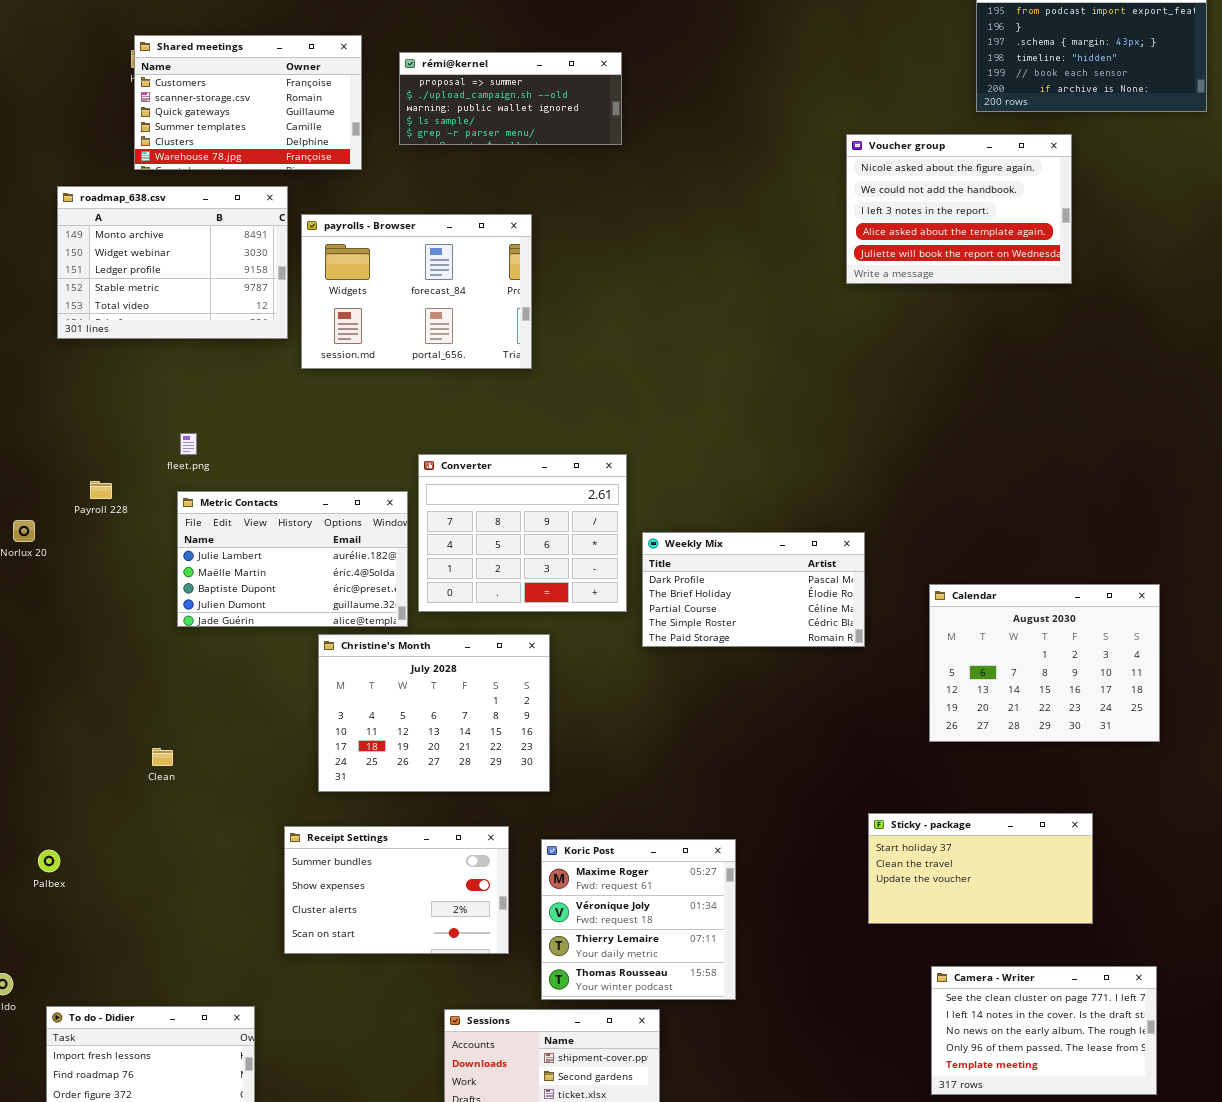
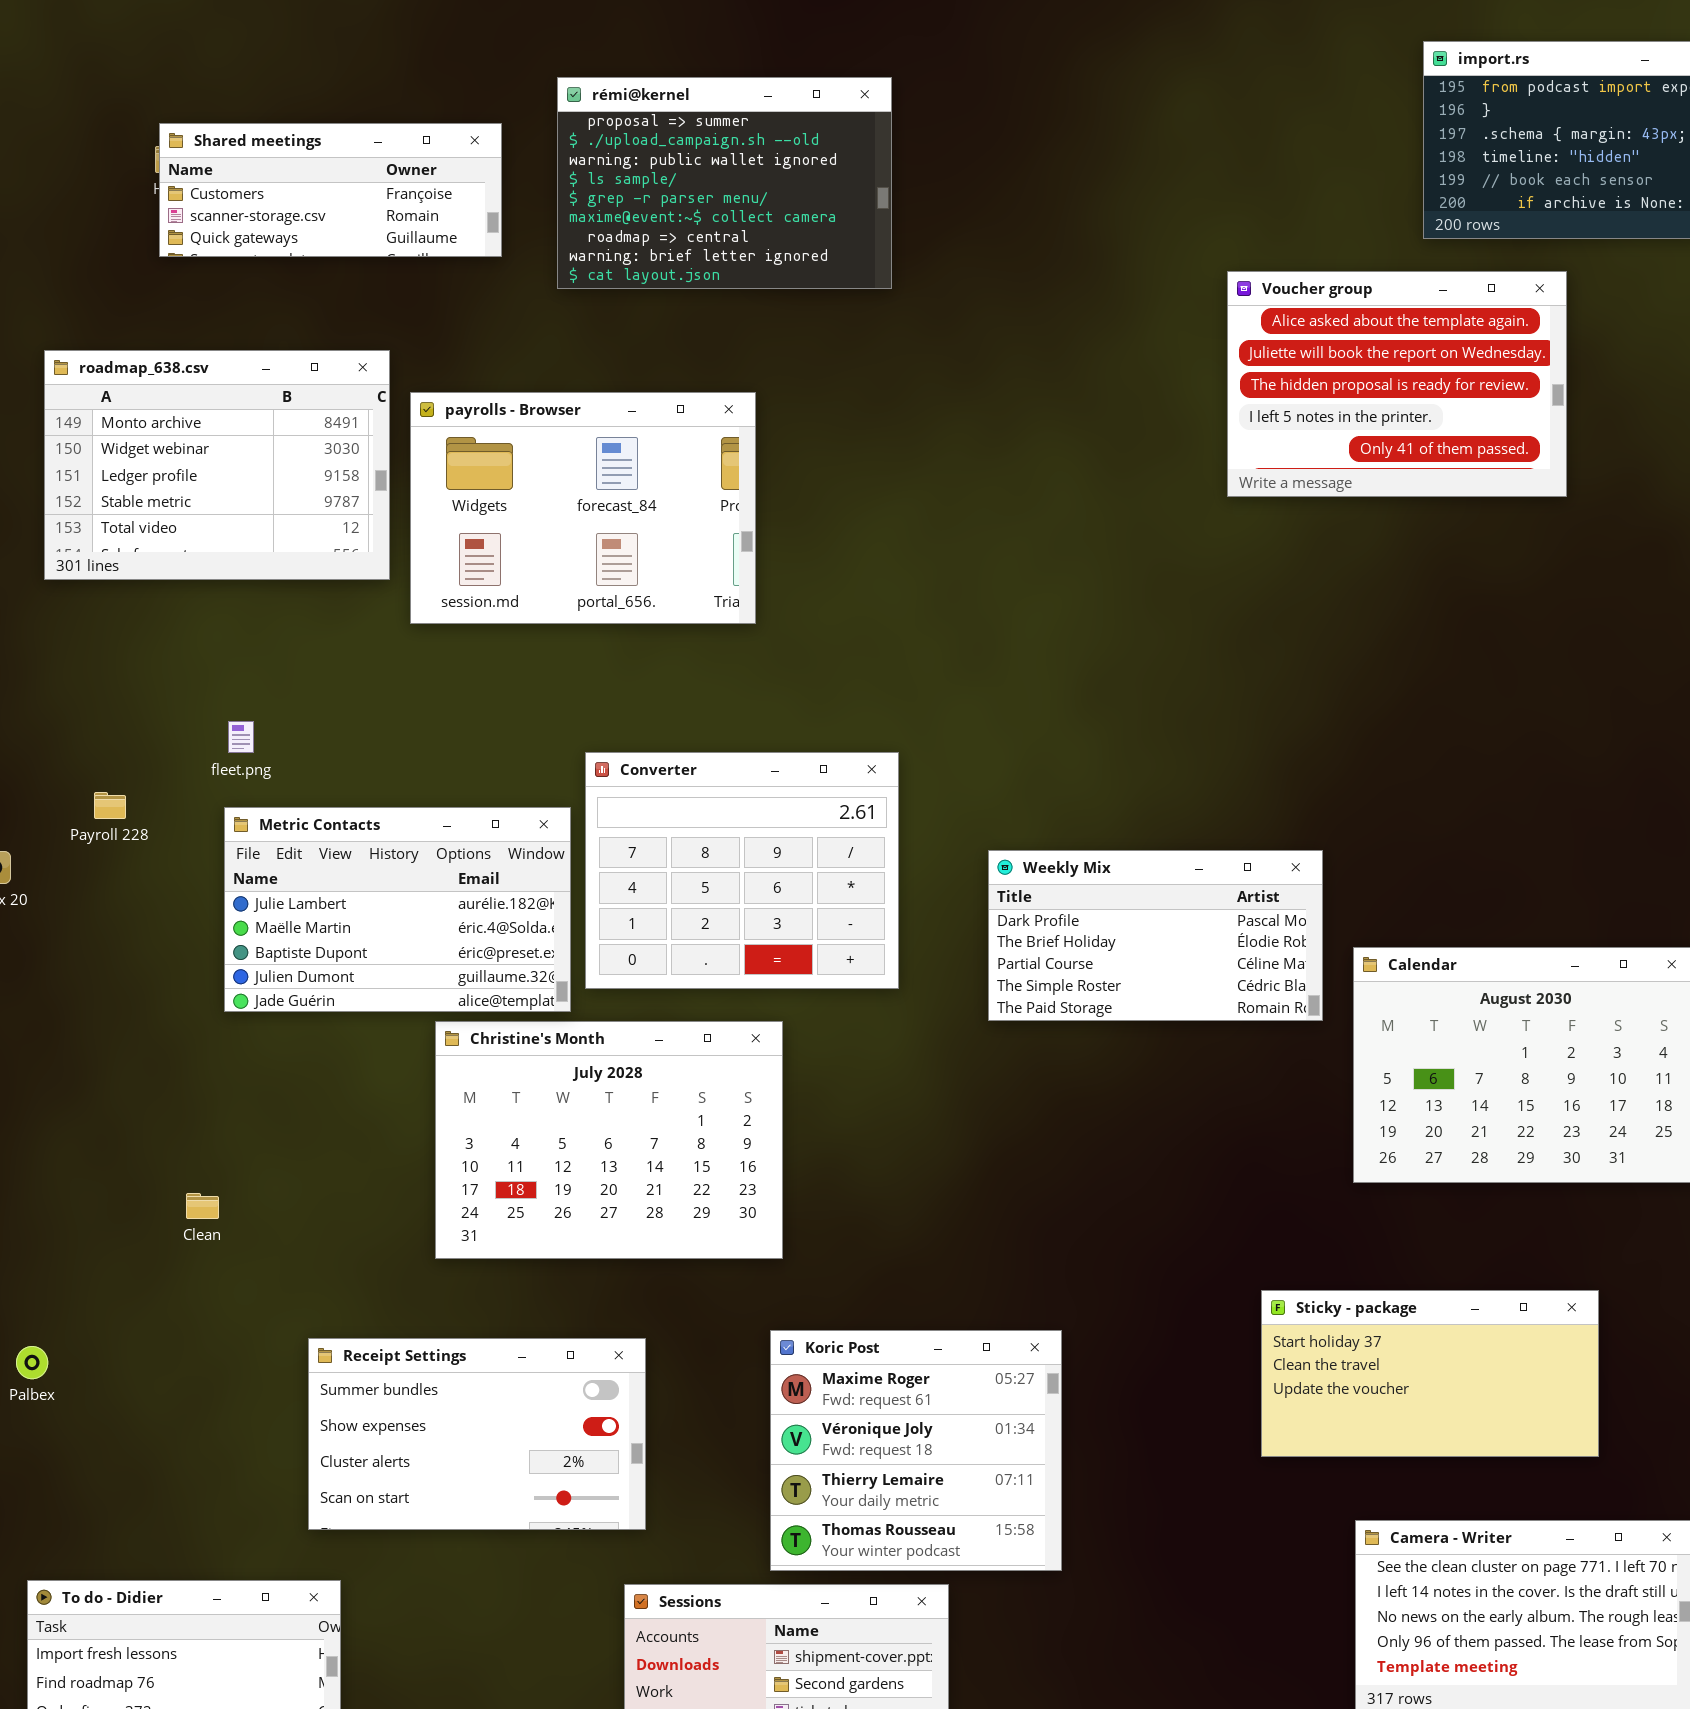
Shared meetings: [134,35,362,170] -> [159,123,502,257], resized
rémi@kernel: [399,52,622,145] -> [557,77,892,289], resized
Voucher group: [846,134,1072,284] -> [1227,271,1567,497], scrolled down 3 rows
Weekly Mix: [642,532,865,647] -> [988,850,1323,1021], moved
Receipt Settings: [284,826,509,954] -> [308,1338,646,1530], moved

